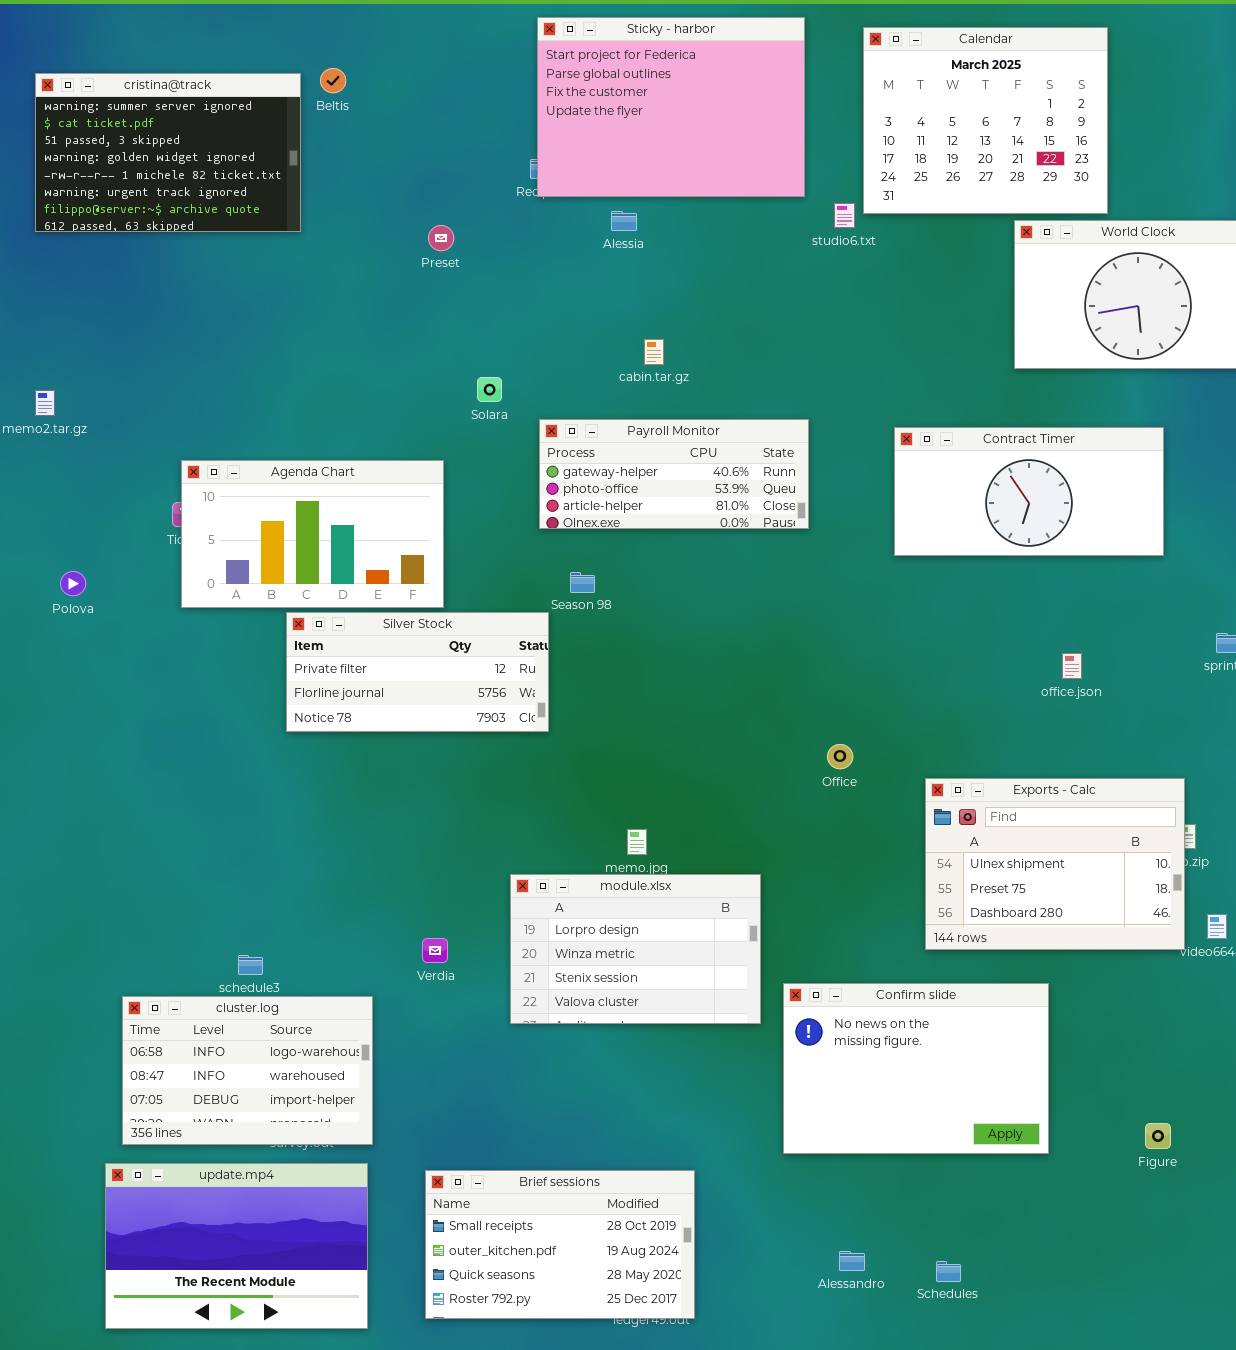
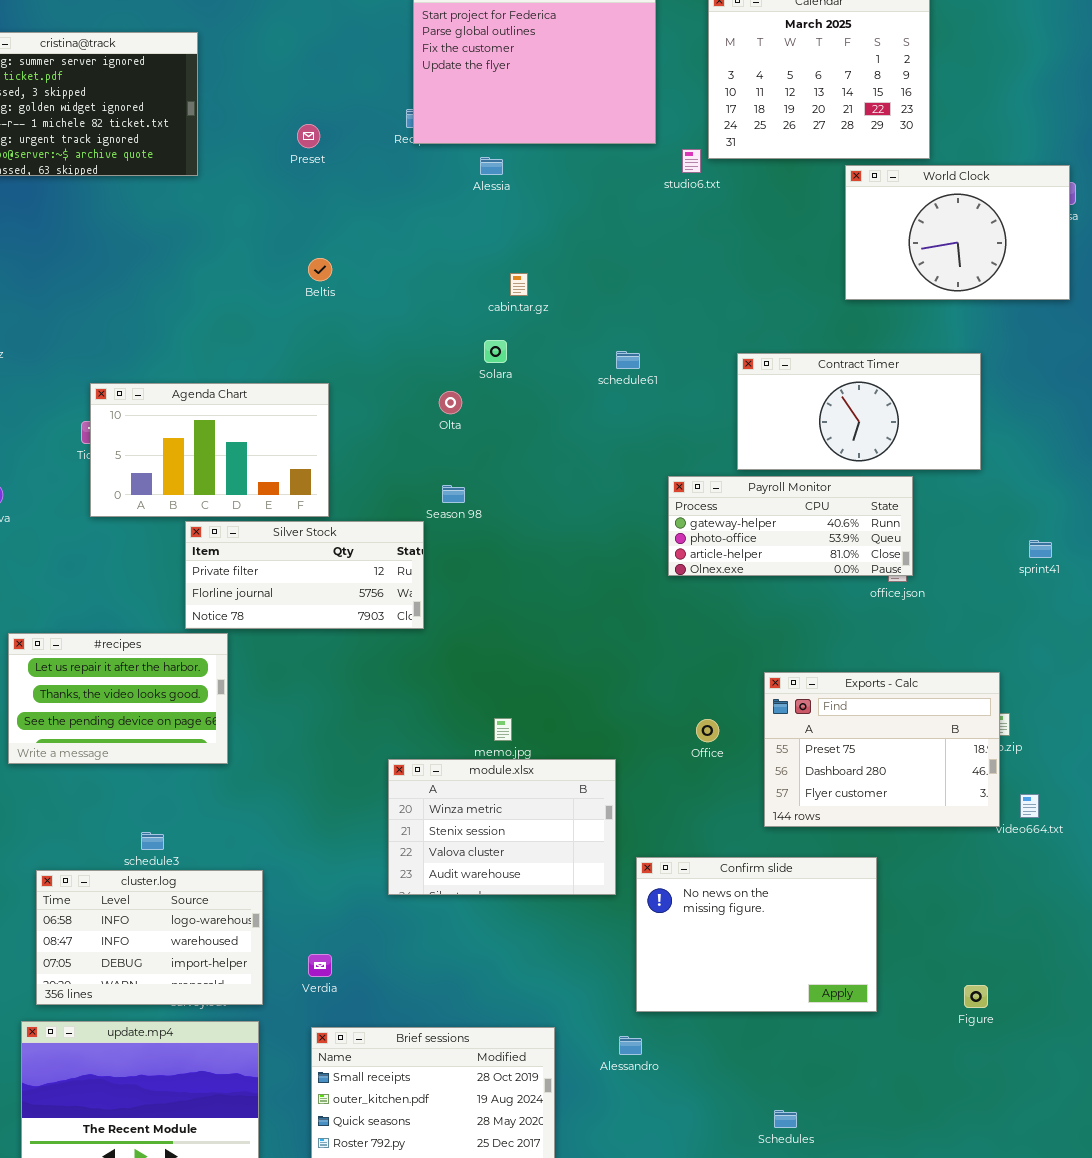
Beltis: [320,68,346,93] -> [308,258,332,281], moved
Preset: [428,225,454,251] -> [297,124,320,148], moved
Solara: [477,377,502,402] -> [484,340,507,363], moved
Payroll Monitor: [539,419,809,529] -> [668,476,913,576], moved
#recipes: none -> [8,633,228,764], opened
Office: [827,744,853,769] -> [696,719,719,742], moved
Exports - Calc: [925,778,1185,950] -> [764,672,1000,827], scrolled down 1 row
module.xlsx: [510,874,761,1024] -> [388,759,616,895], scrolled down 1 row
Verdia: [422,938,448,963] -> [308,954,332,977], moved
Alessandro: [839,1251,865,1271] -> [619,1036,642,1055], moved

